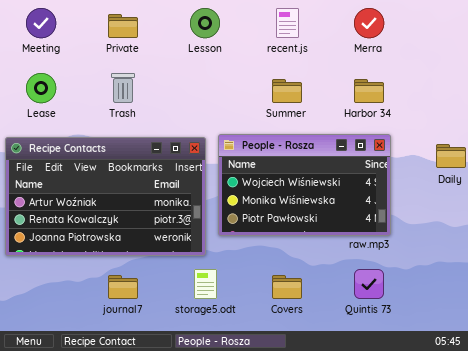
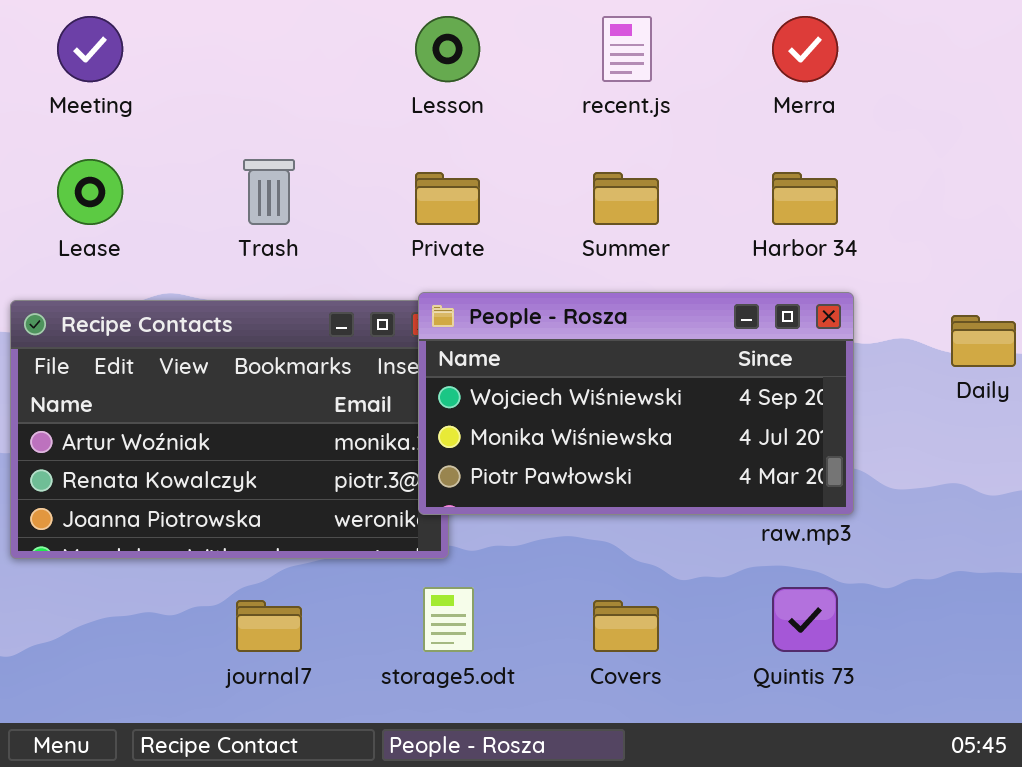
Private: [108,14,138,38] -> [415,172,480,225], moved
People - Rosza: [218,134,391,236] -> [418,292,854,515], resized

